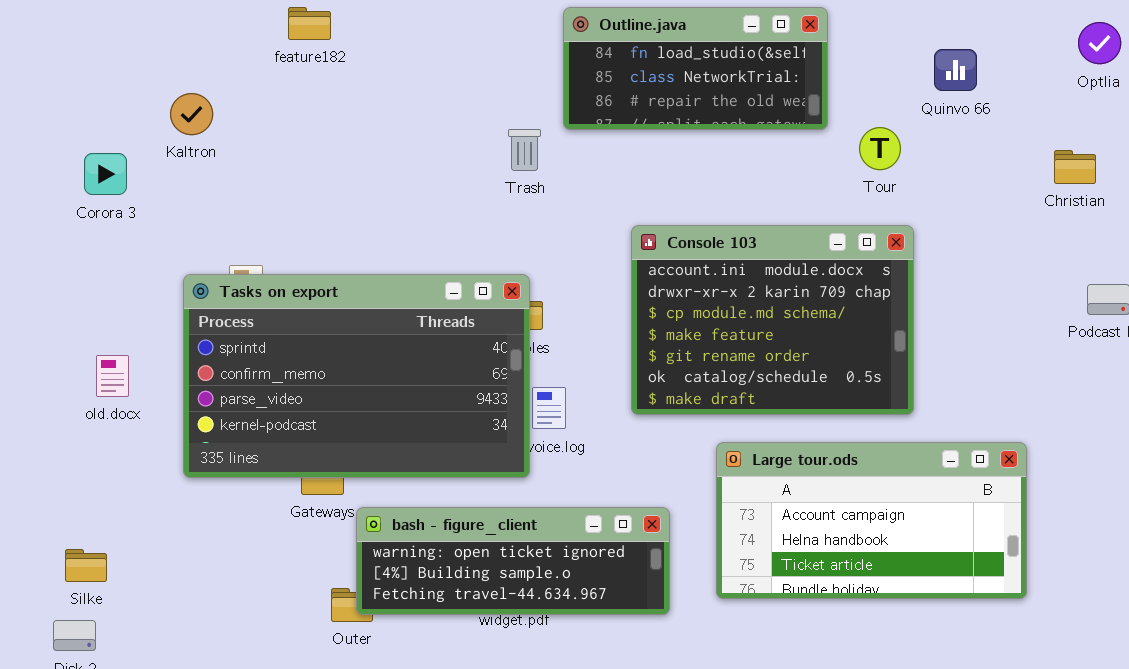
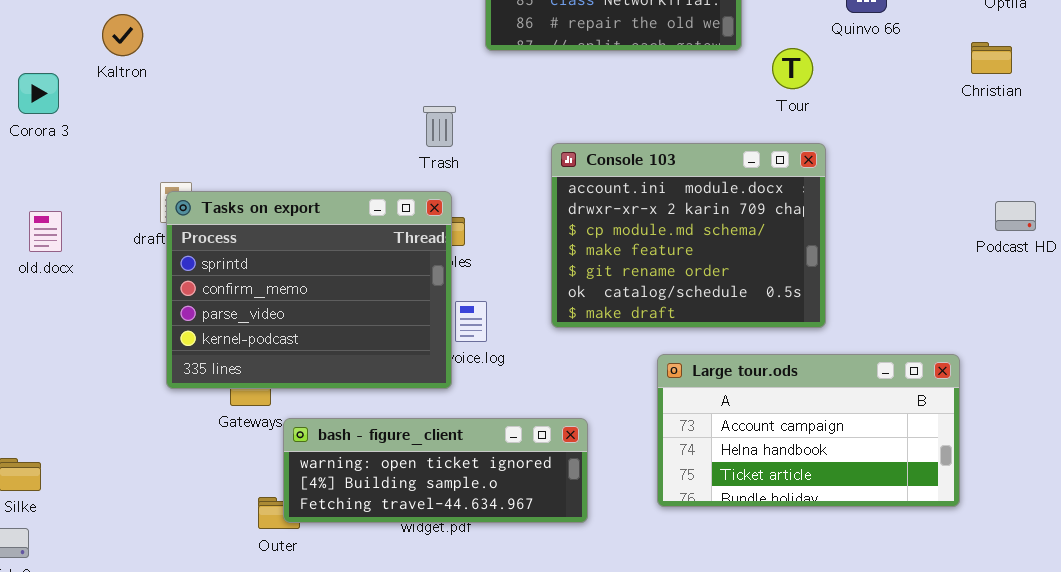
Trash: [508,129,541,171] -> [423,106,456,147], moved
Christian: [1054,150,1096,184] -> [971,42,1012,74], moved
Tasks on export: [183,274,530,478] -> [166,191,452,389], resized
old.docx: [96,355,129,397] -> [29,211,62,252], moved
Large tour.ods: [716,442,1027,599] -> [657,354,960,507], moved

